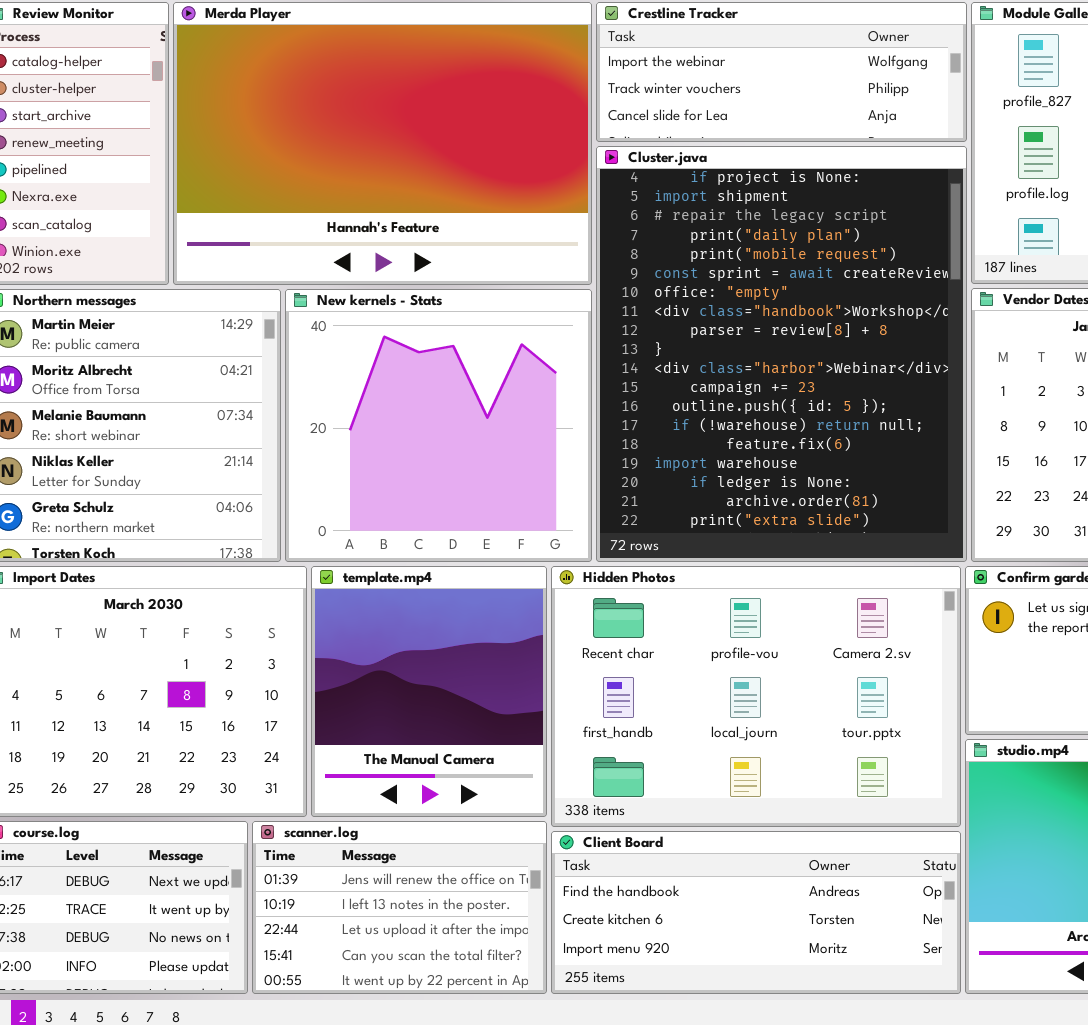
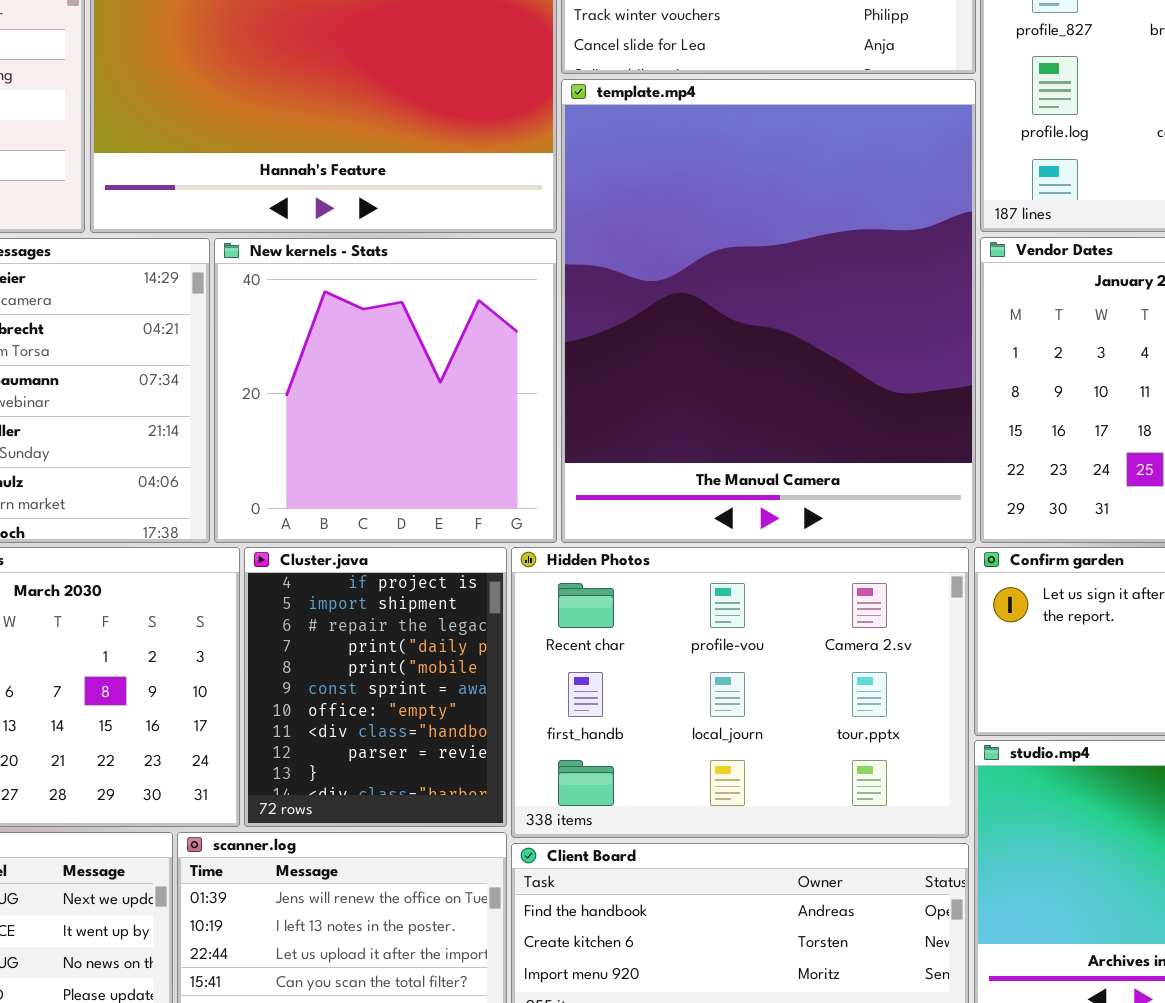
Cluster.java: [596,146,967,562] -> [244,547,507,827], moved, resized
template.mp4: [311,566,547,817] -> [561,79,976,543], moved, resized

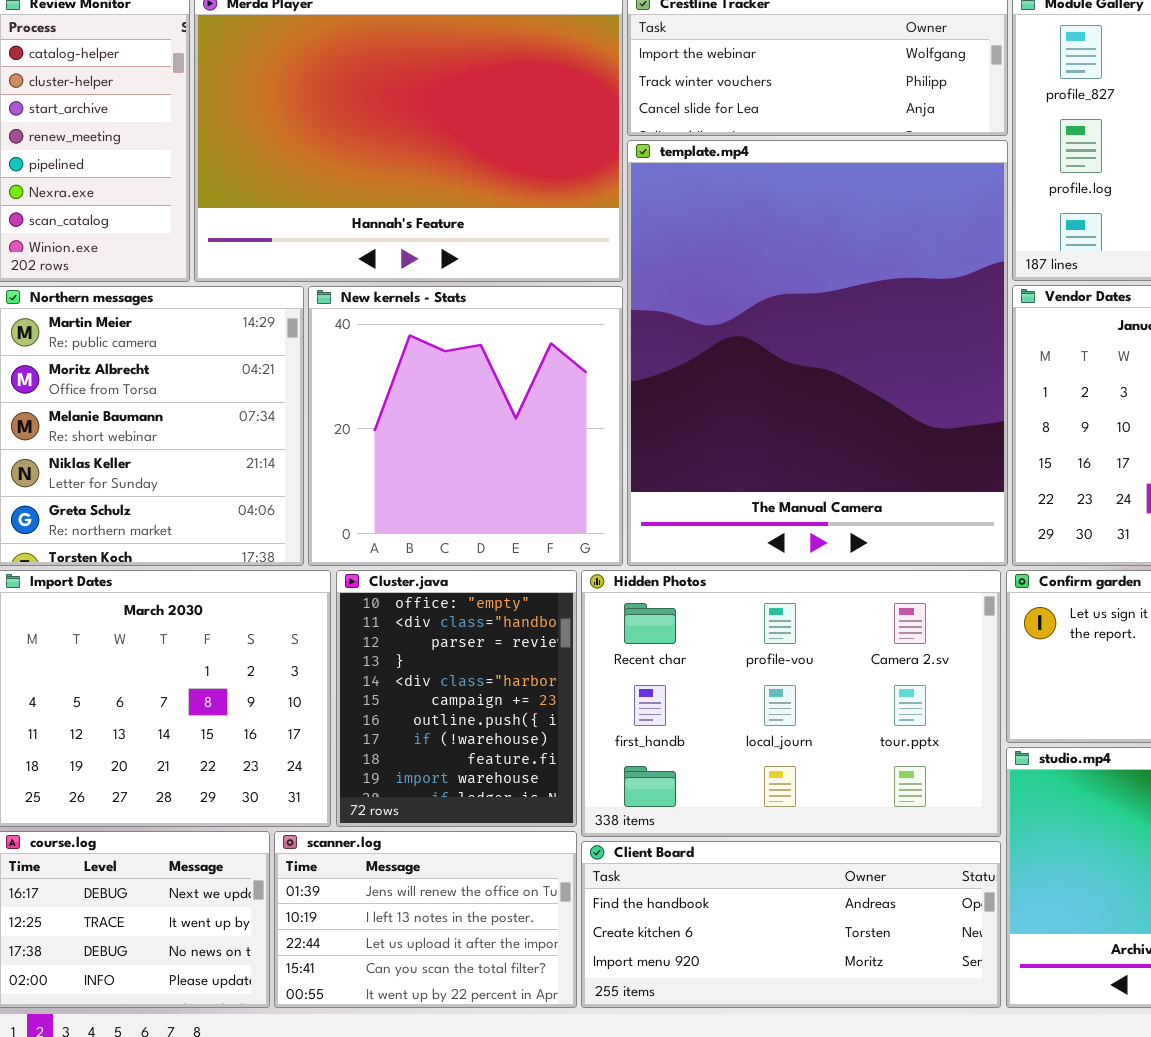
Cluster.java: [244,547,507,827] -> [336,570,577,827], scrolled down 6 rows

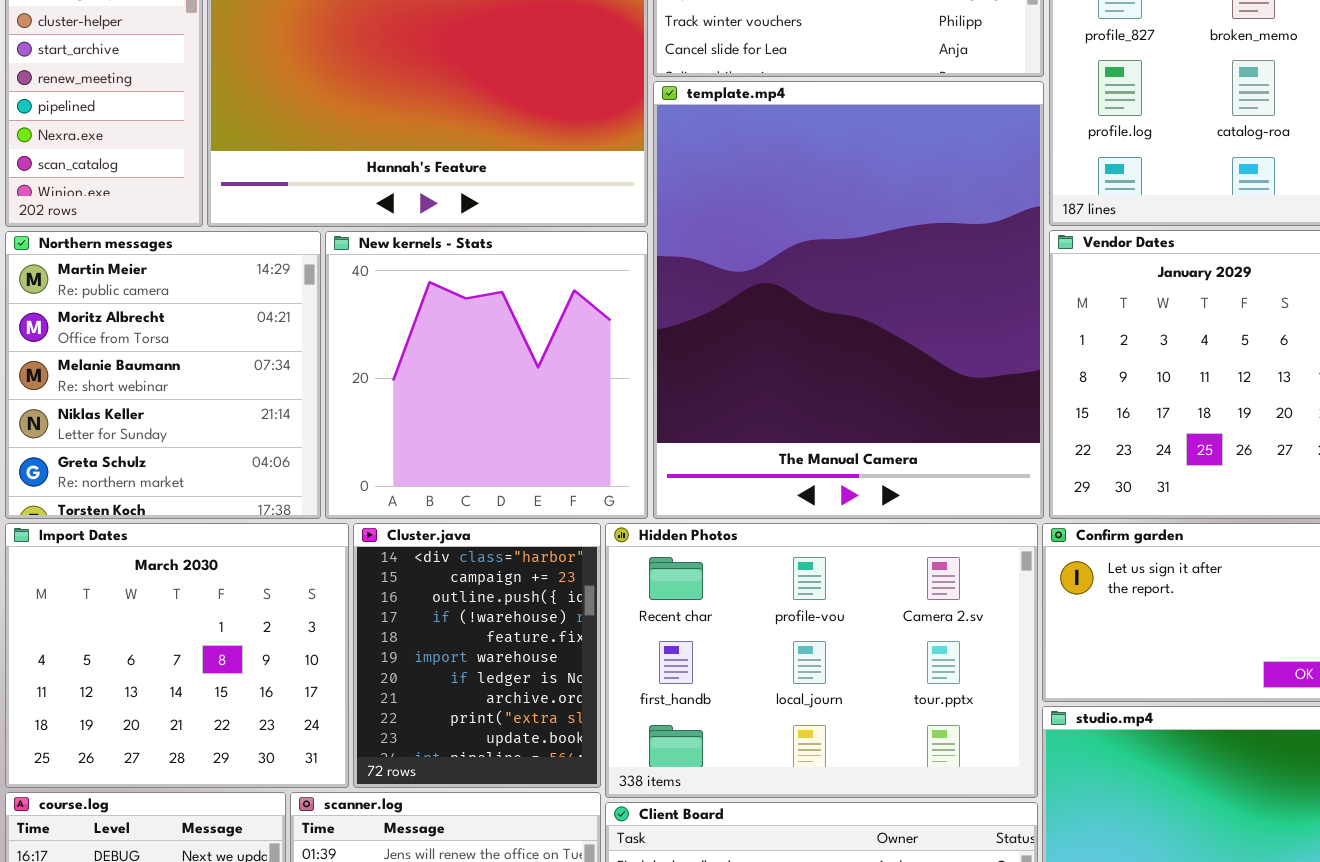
Cluster.java: [336,570,577,827] -> [353,523,601,788], scrolled down 4 rows

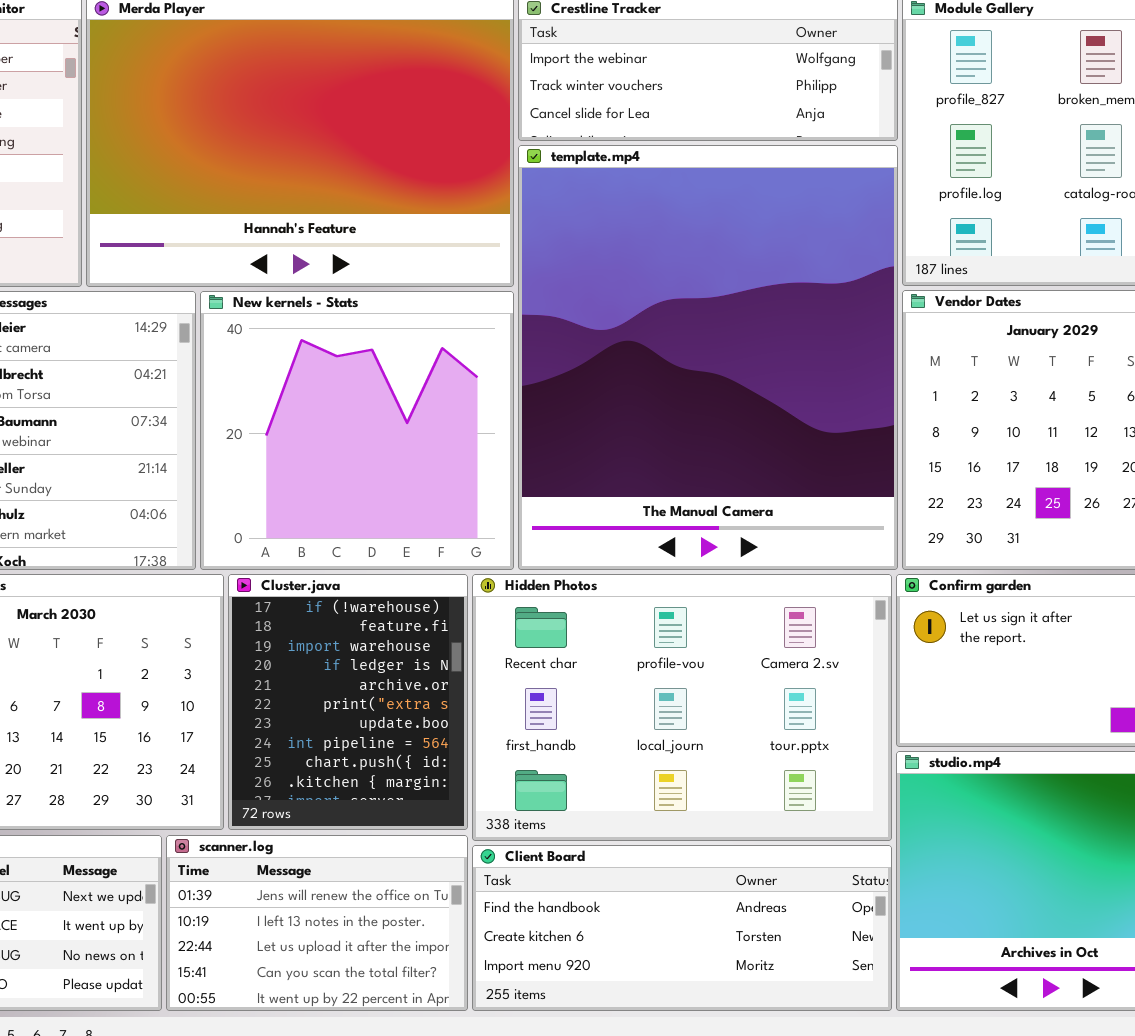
Cluster.java: [353,523,601,788] -> [228,574,468,830], scrolled down 3 rows

